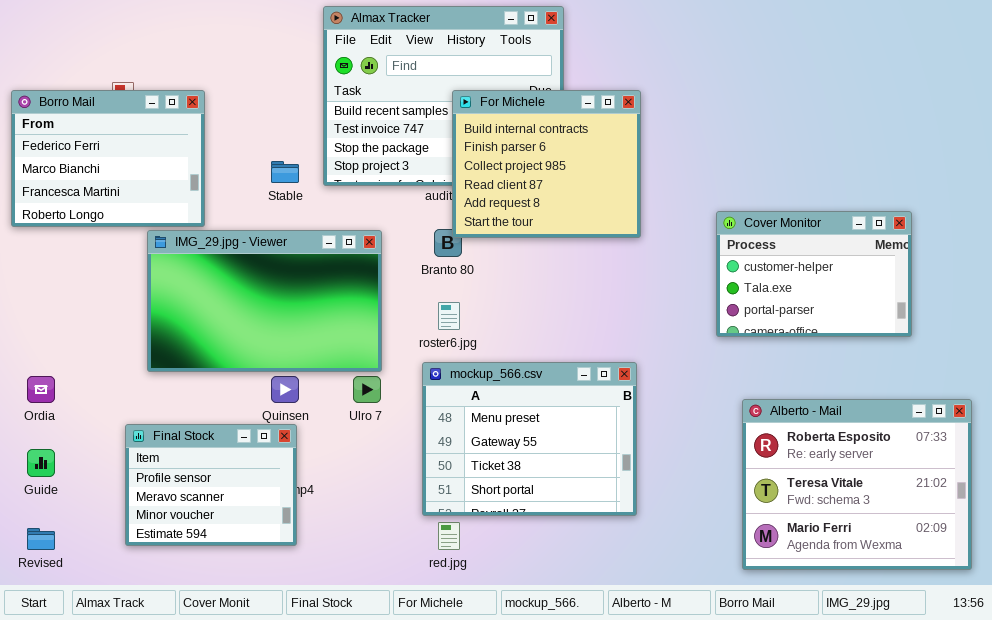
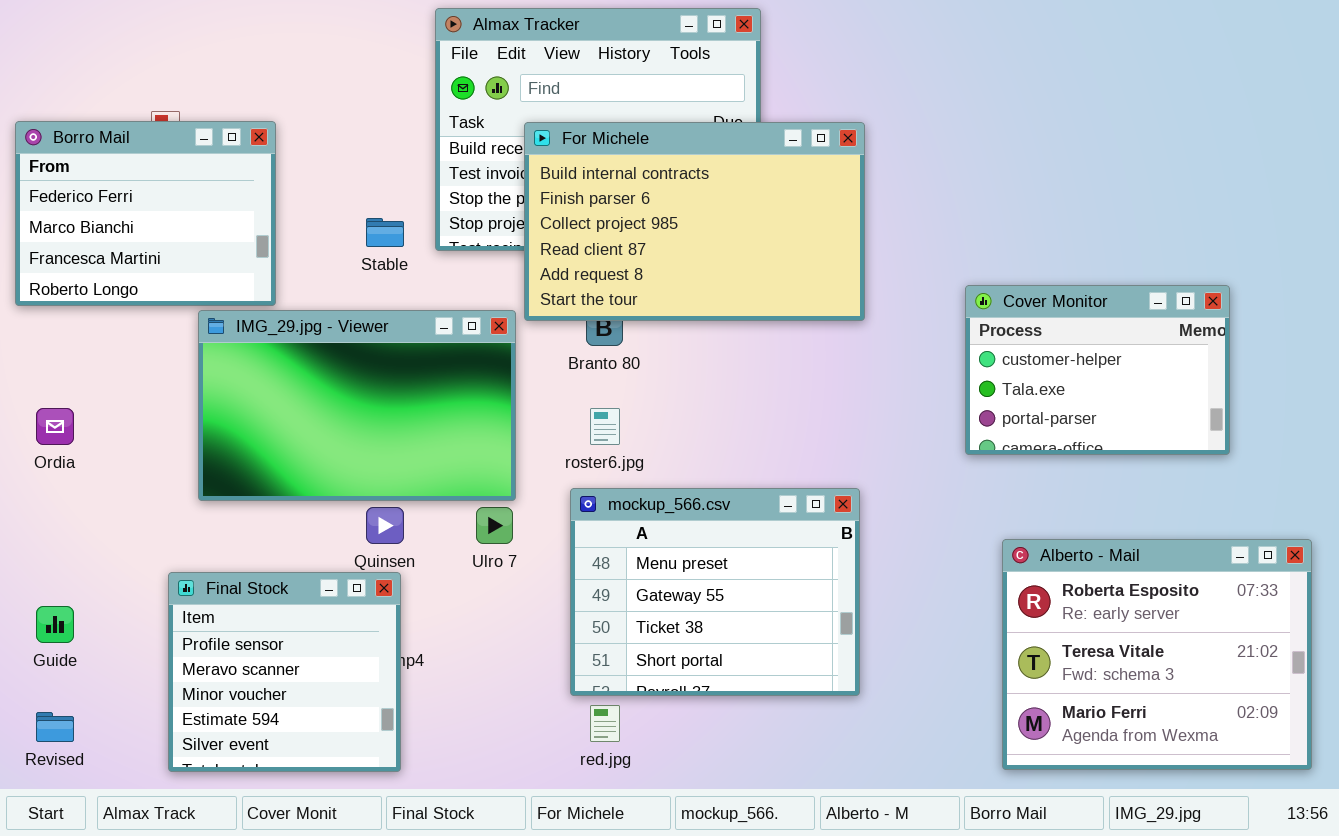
For Michele: [452,90,641,238] -> [524,122,865,321], resized
Ordia: [27,376,55,403] -> [36,408,74,445], moved
Final Stock: [125,424,297,546] -> [168,572,401,772], resized

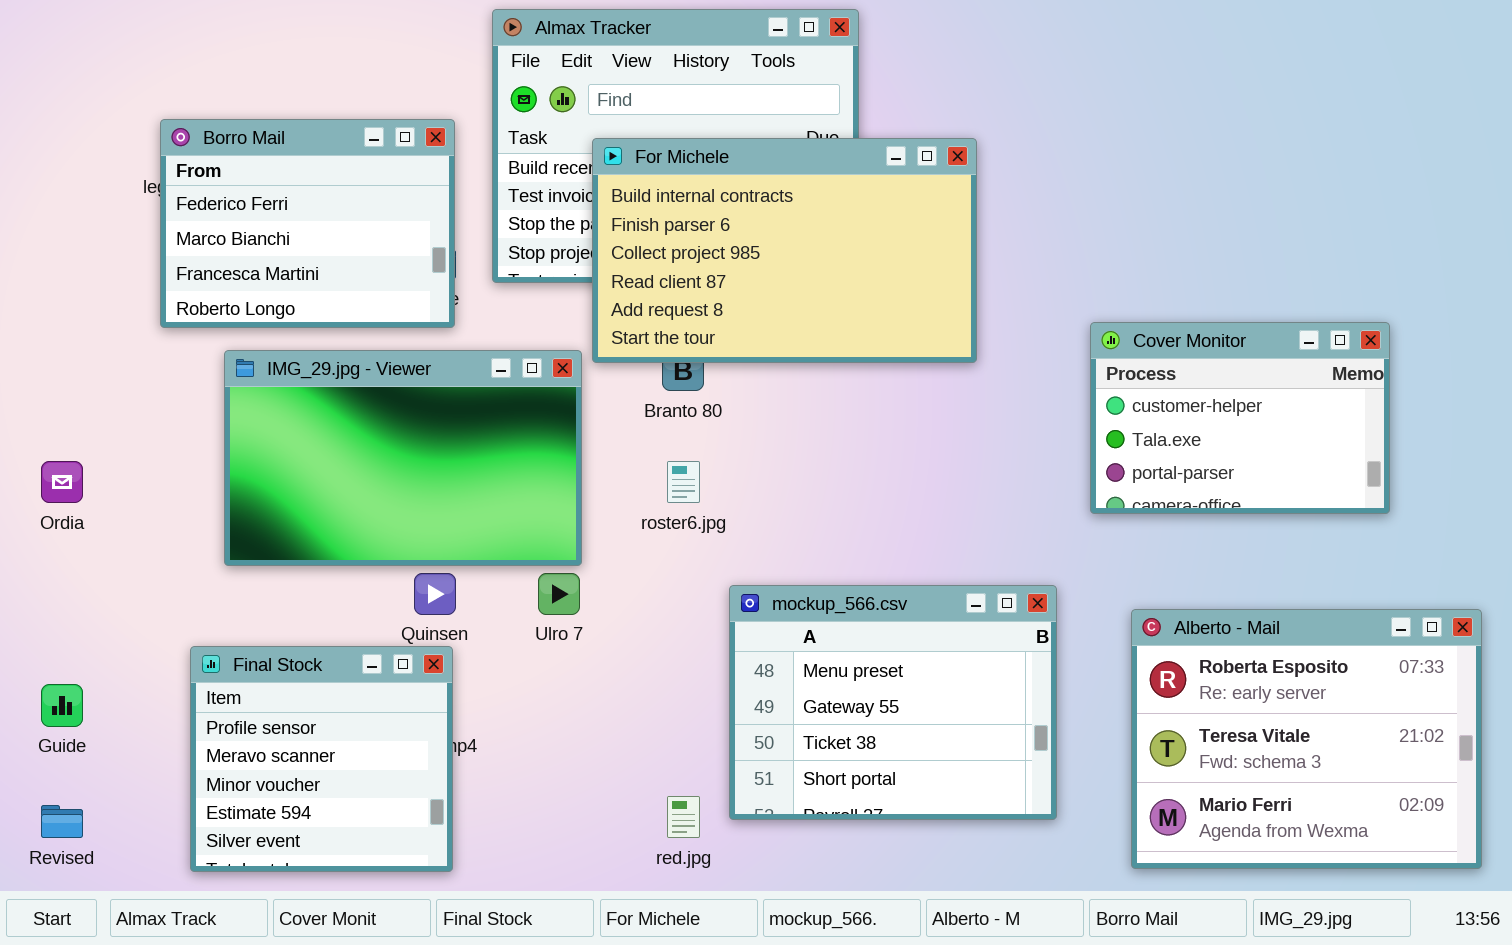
Borro Mail: [15,121,276,306] -> [160,119,455,328], moved
mockup_566.csv: [570,488,860,696] -> [729,585,1057,820], moved

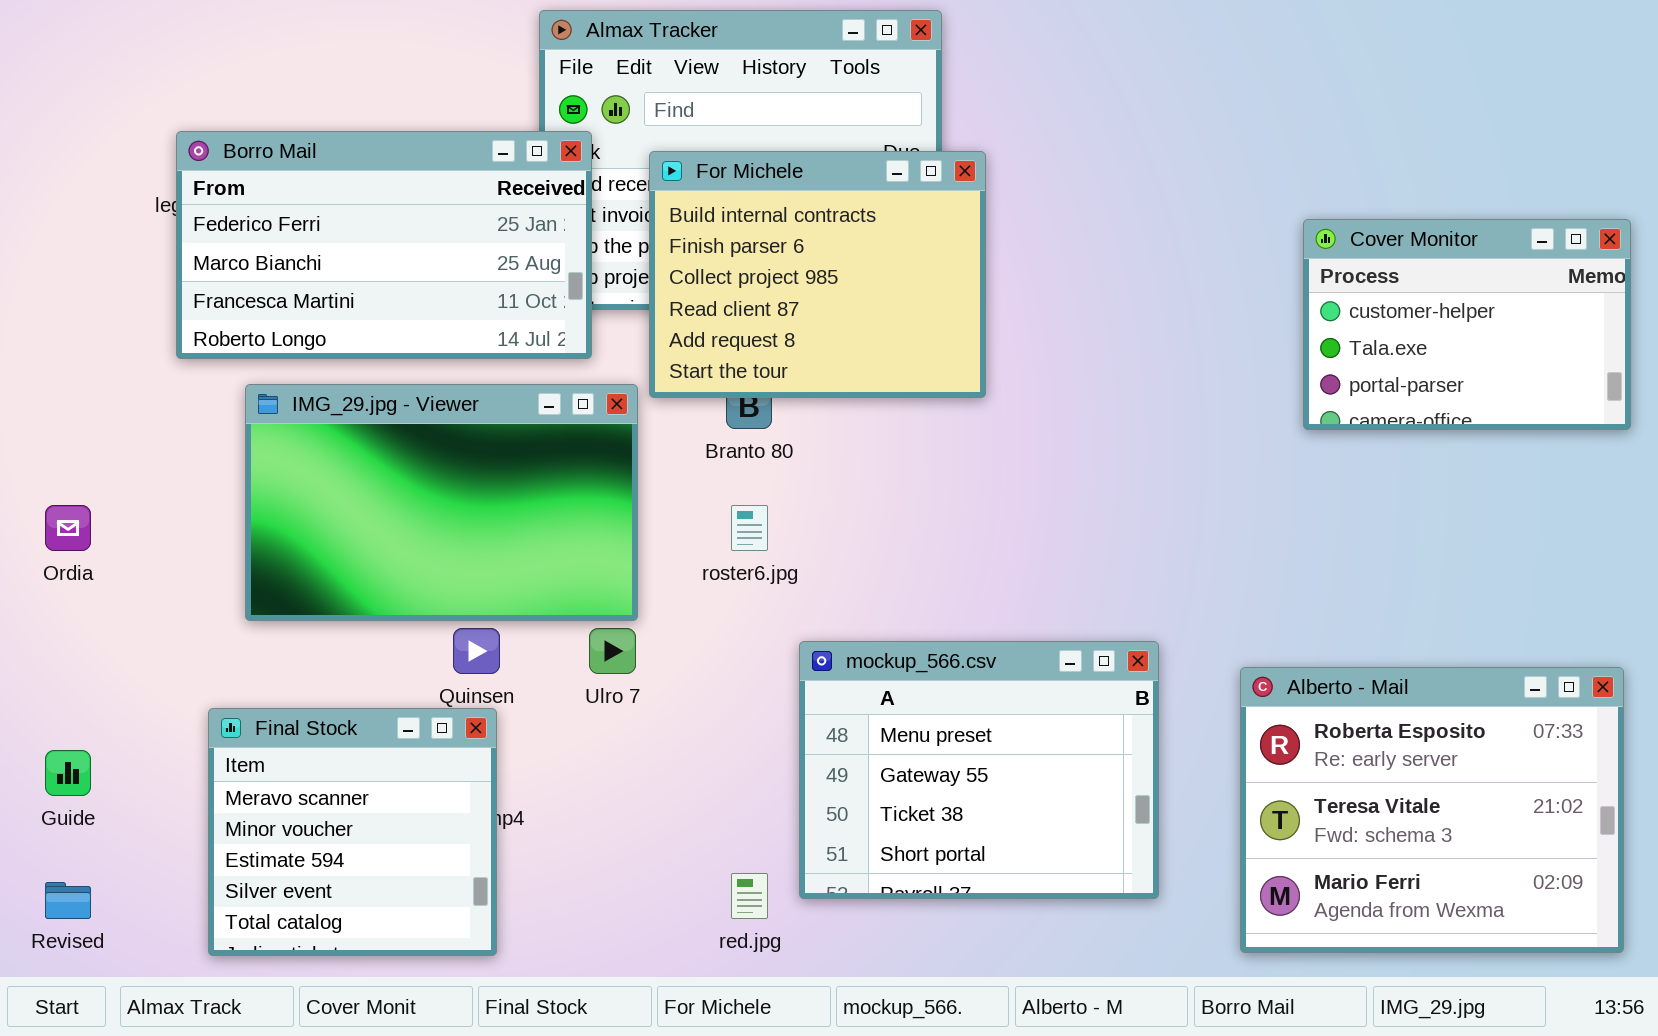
Borro Mail: [160,119,455,328] -> [176,131,592,359], resized
For Michele: [592,138,977,363] -> [649,151,986,398], resized
Cover Monitor: [1090,322,1390,514] -> [1303,219,1631,430], moved
Final Stock: [190,646,453,872] -> [208,708,497,956], scrolled down 1 row

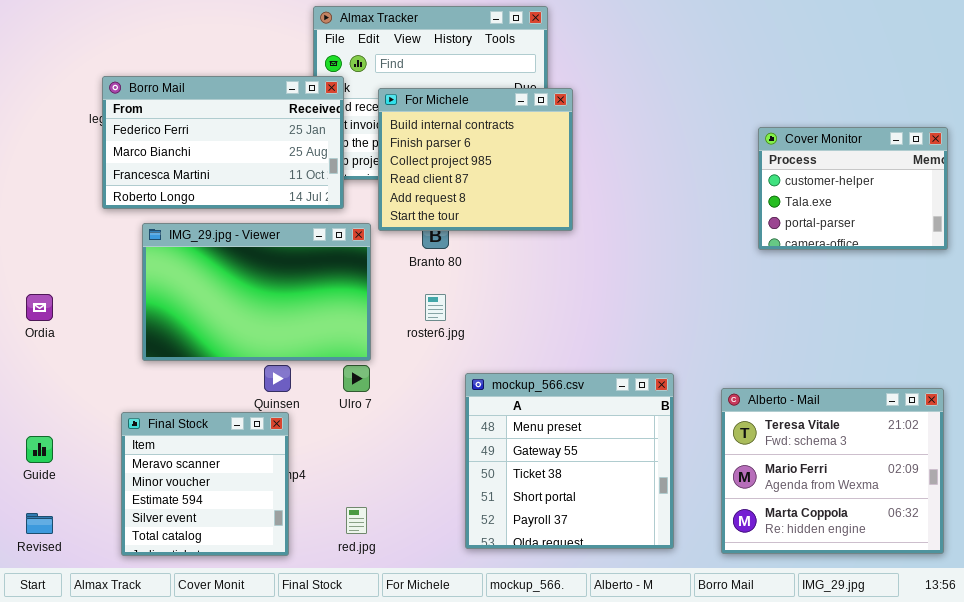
mockup_566.csv: [799,641,1159,899] -> [465,373,674,549], resized
Alberto - Mail: [1240,667,1624,953] -> [721,388,944,554], scrolled down 1 row
red.jpg: [731,873,768,919] -> [346,507,367,534], moved

